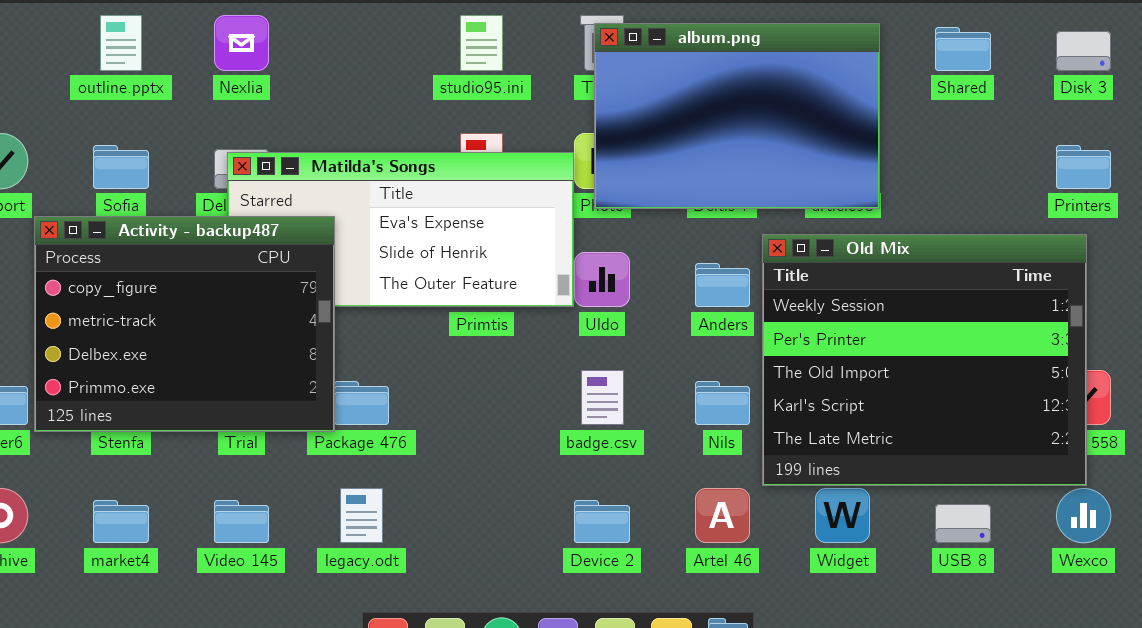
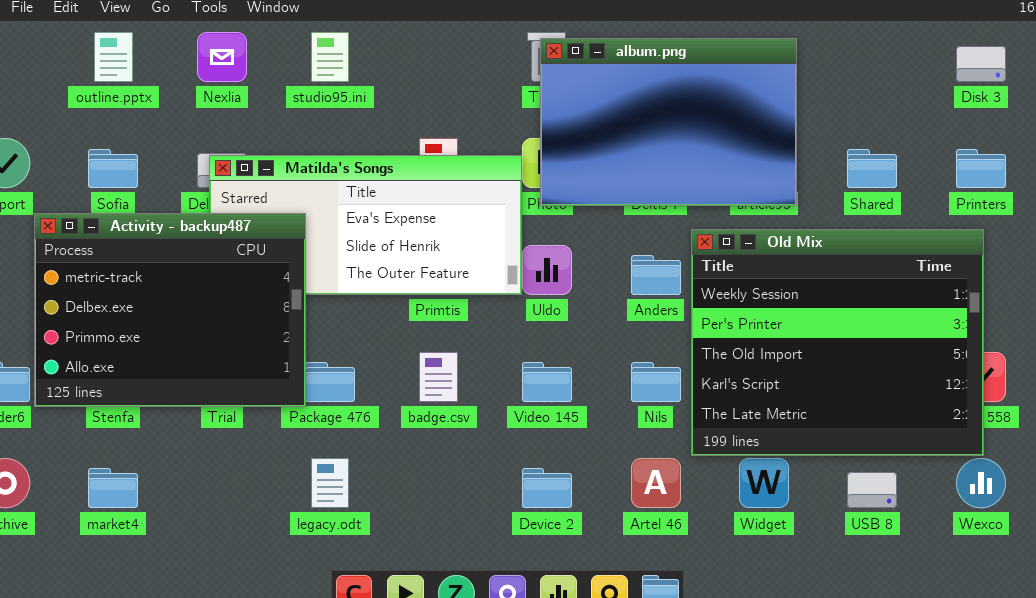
studio95.ini: [460,15,503,71] -> [311,32,349,82], moved
Shared: [935,27,991,71] -> [847,149,897,188], moved
Activity - backup487: [34,216,335,432] -> [34,213,306,407], scrolled down 1 row
badge.csv: [581,370,624,425] -> [419,352,458,402], moved
Video 145: [214,500,269,543] -> [522,362,572,402], moved

